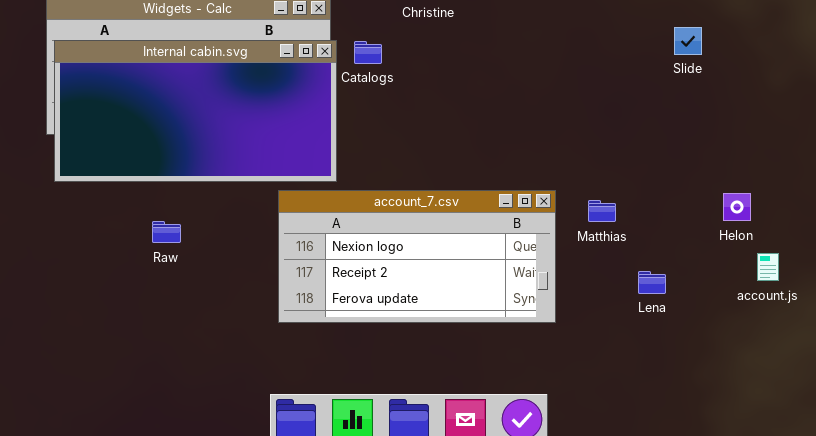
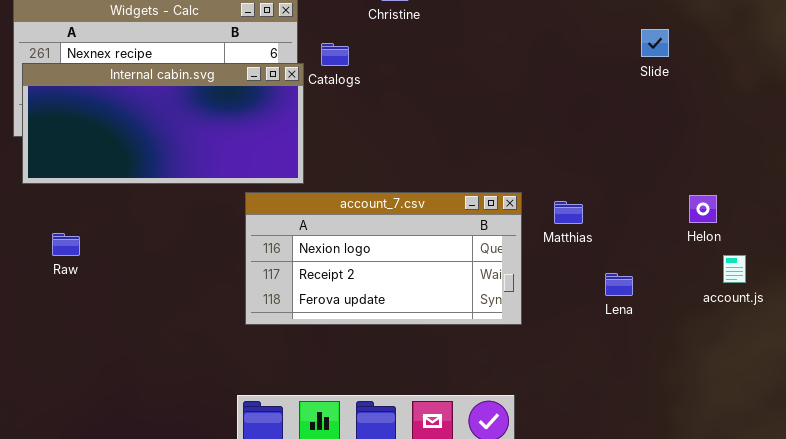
Internal cabin.svg: [54,40,337,182] -> [22,63,304,184], resized
Raw: [152,221,181,243] -> [52,233,80,256], moved

